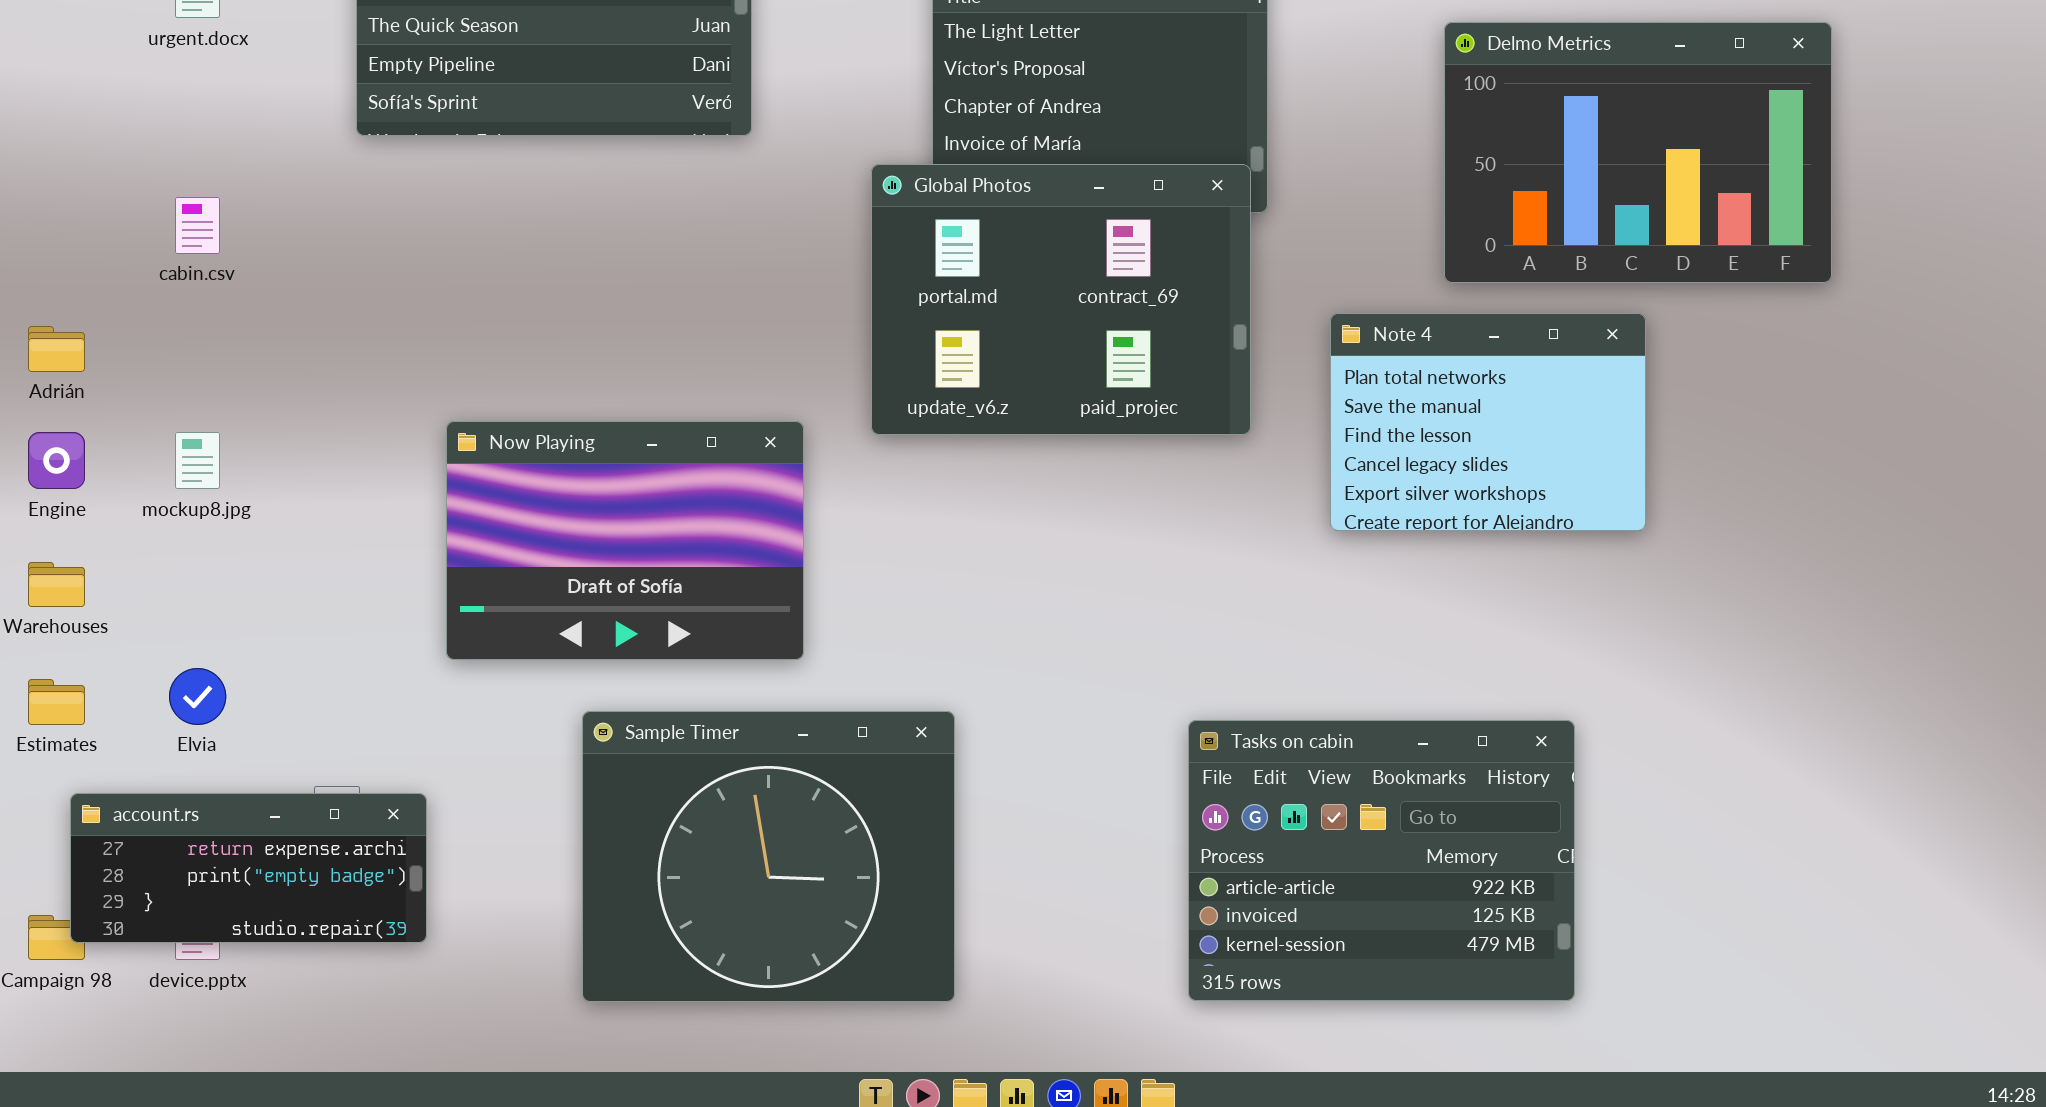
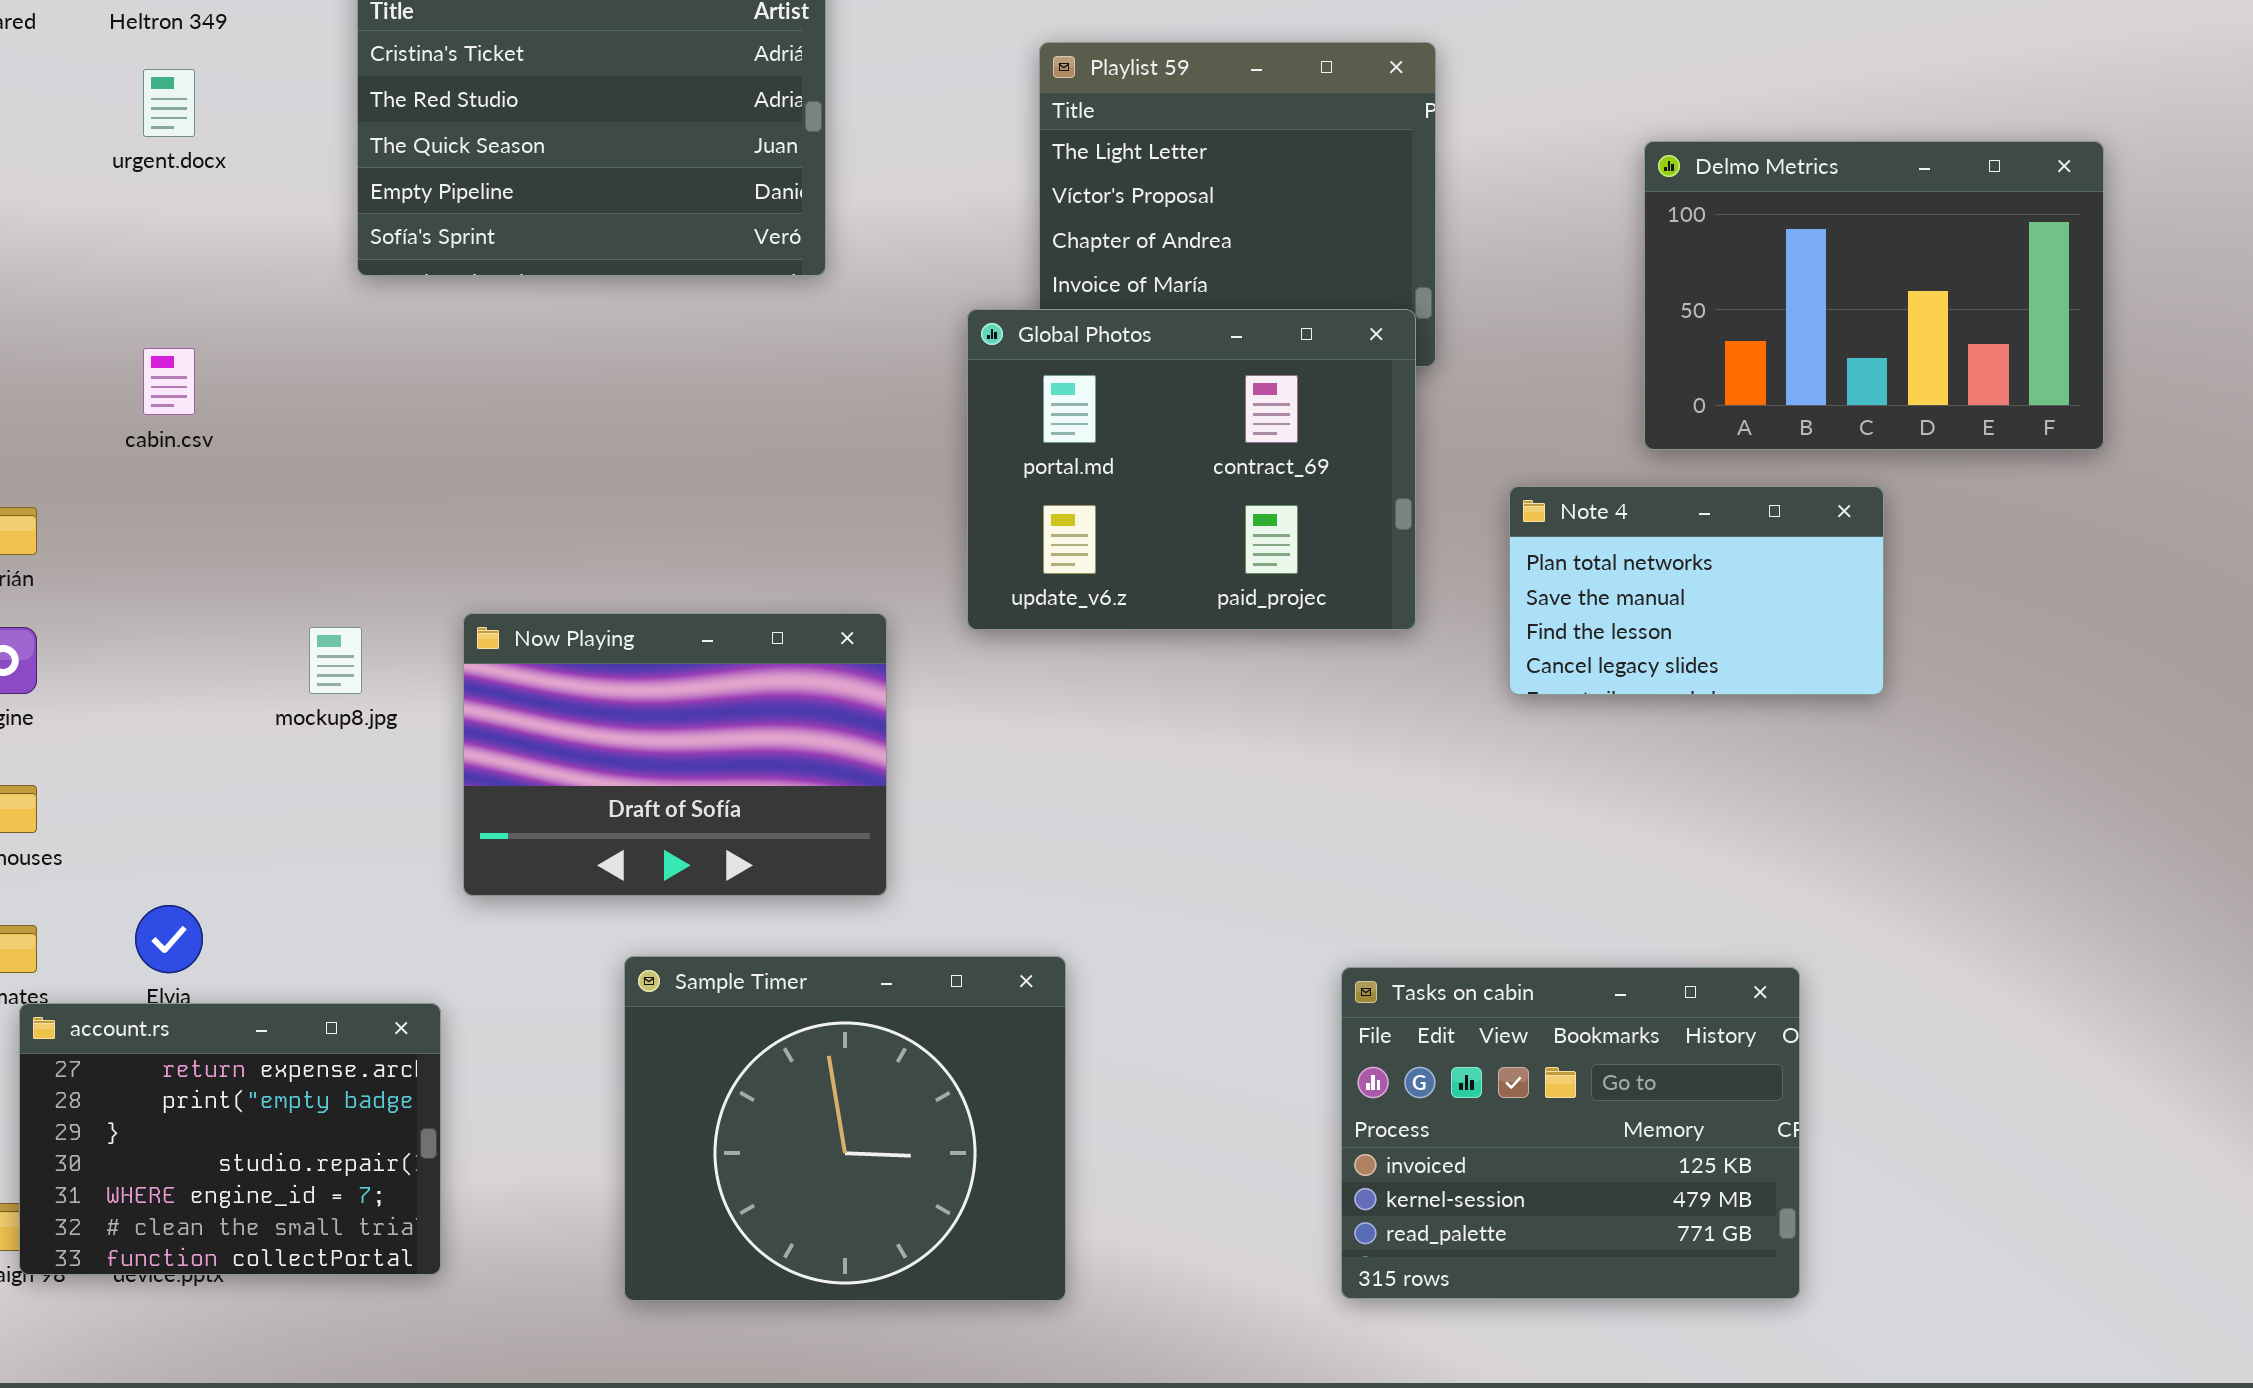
Note 4: [1330,313,1646,531] -> [1509,486,1884,695], resized
mockup8.jpg: [175,432,220,489] -> [309,627,362,694], moved
Tasks on cabin: [1188,720,1575,1001] -> [1341,967,1800,1299], scrolled down 1 row
account.rs: [70,793,427,943] -> [19,1003,441,1275], moved, resized

